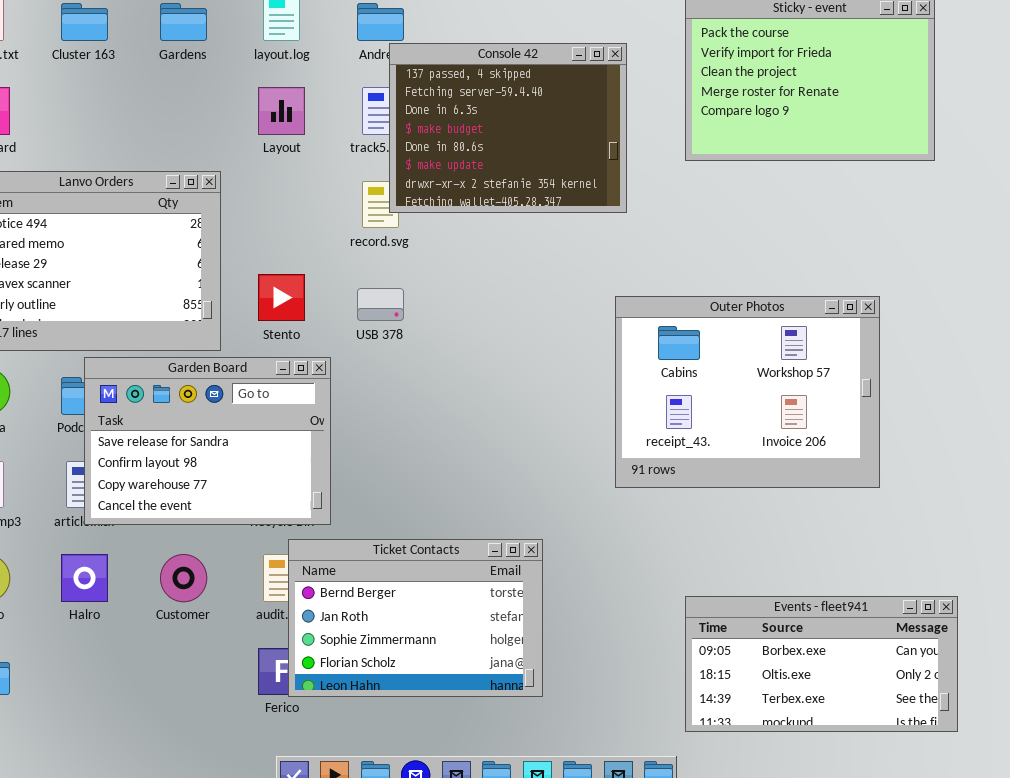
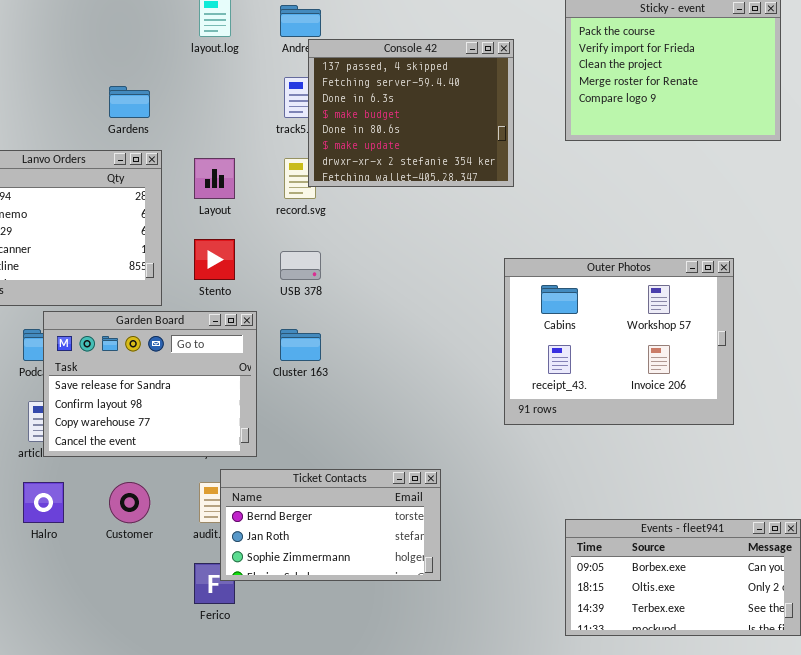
Cluster 163: [61,3,108,41] -> [280,329,321,361], moved
Gardens: [160,3,207,41] -> [109,86,150,118], moved
Layout: [258,87,305,135] -> [194,158,235,199], moved
Ticket Contacts: [288,539,543,697] -> [220,469,441,581], resized

